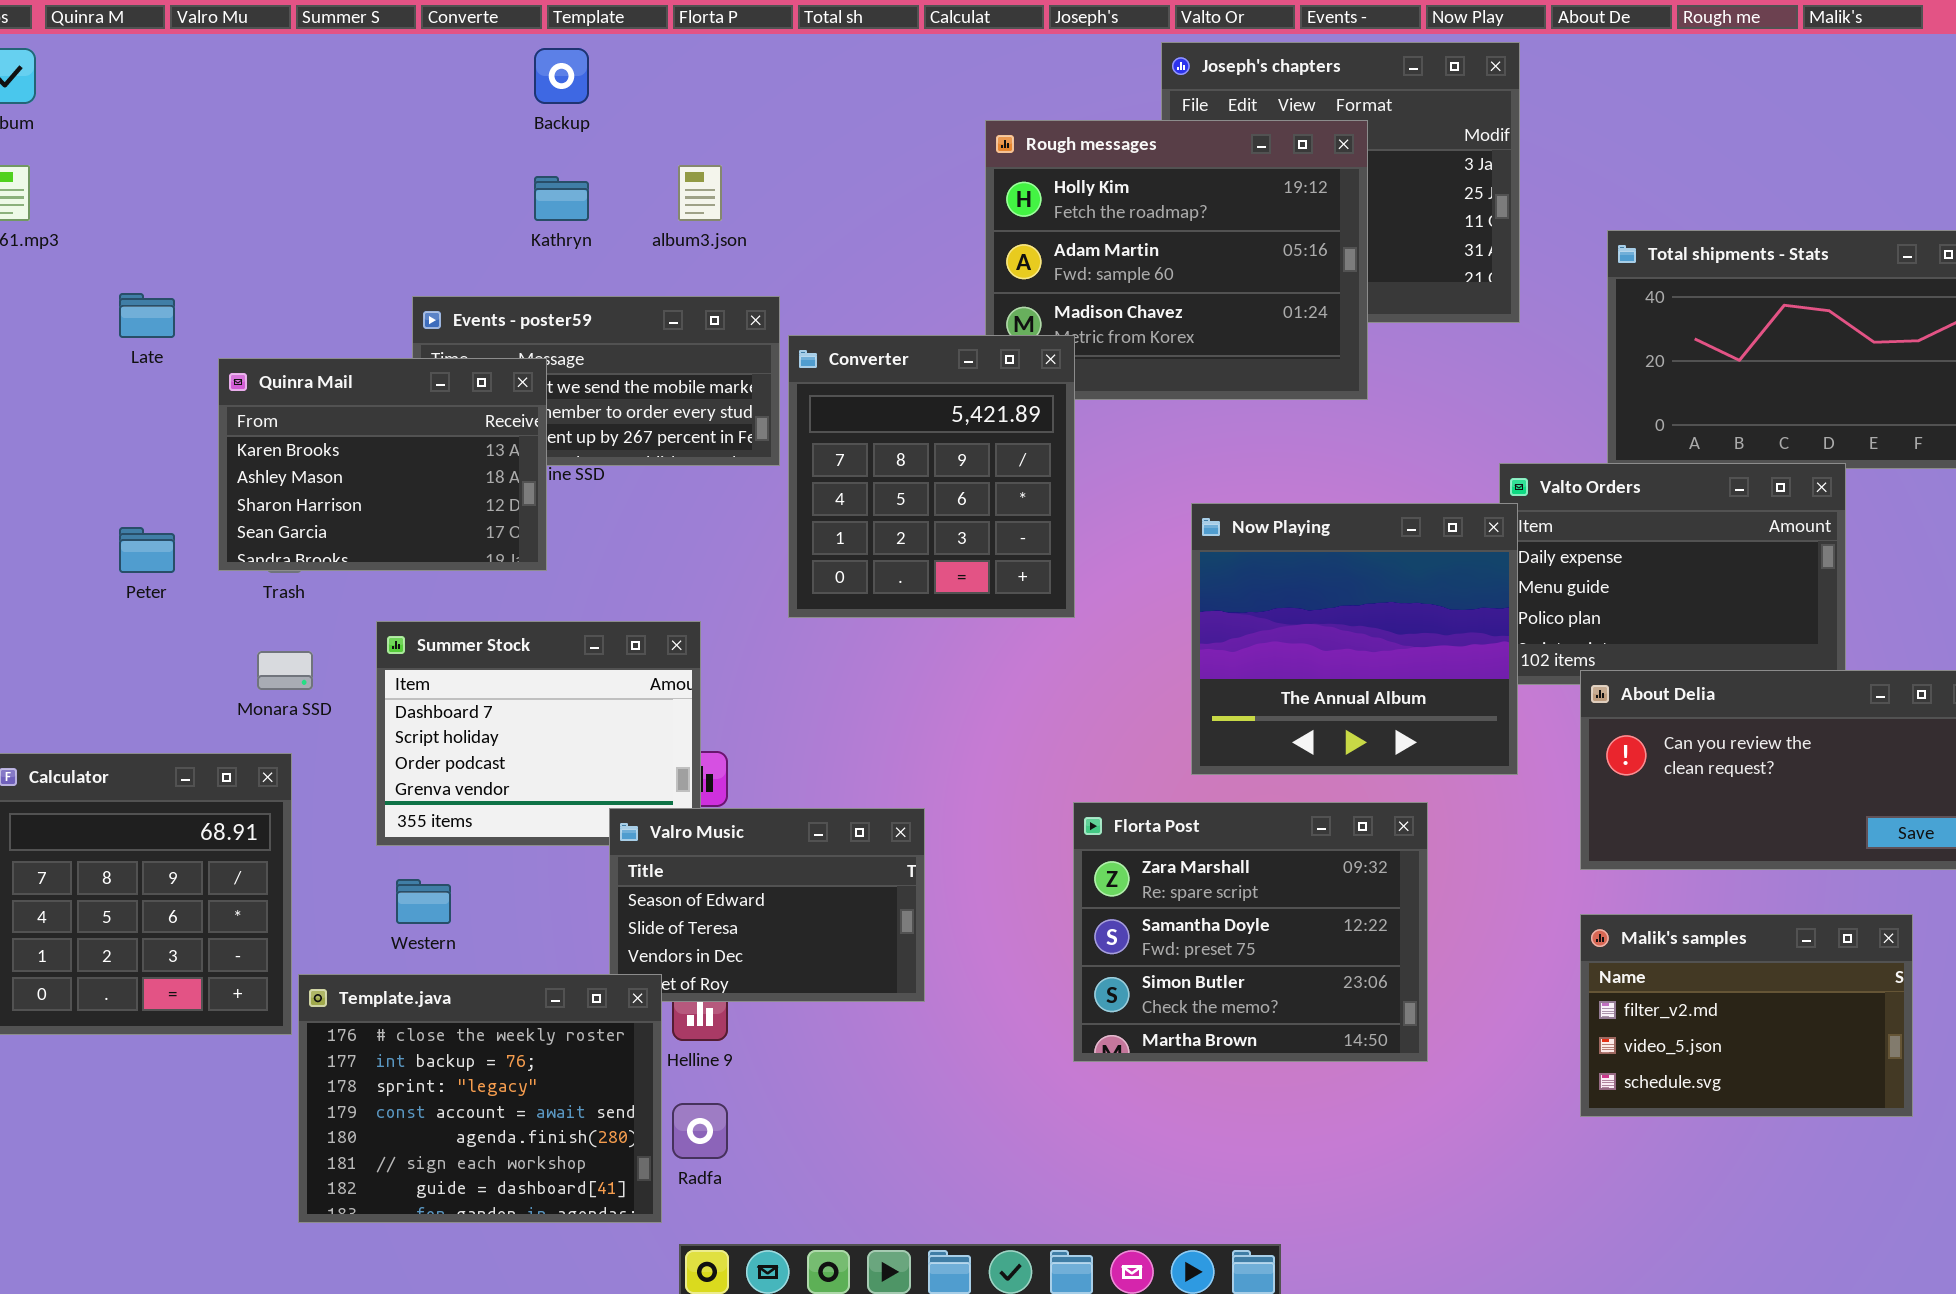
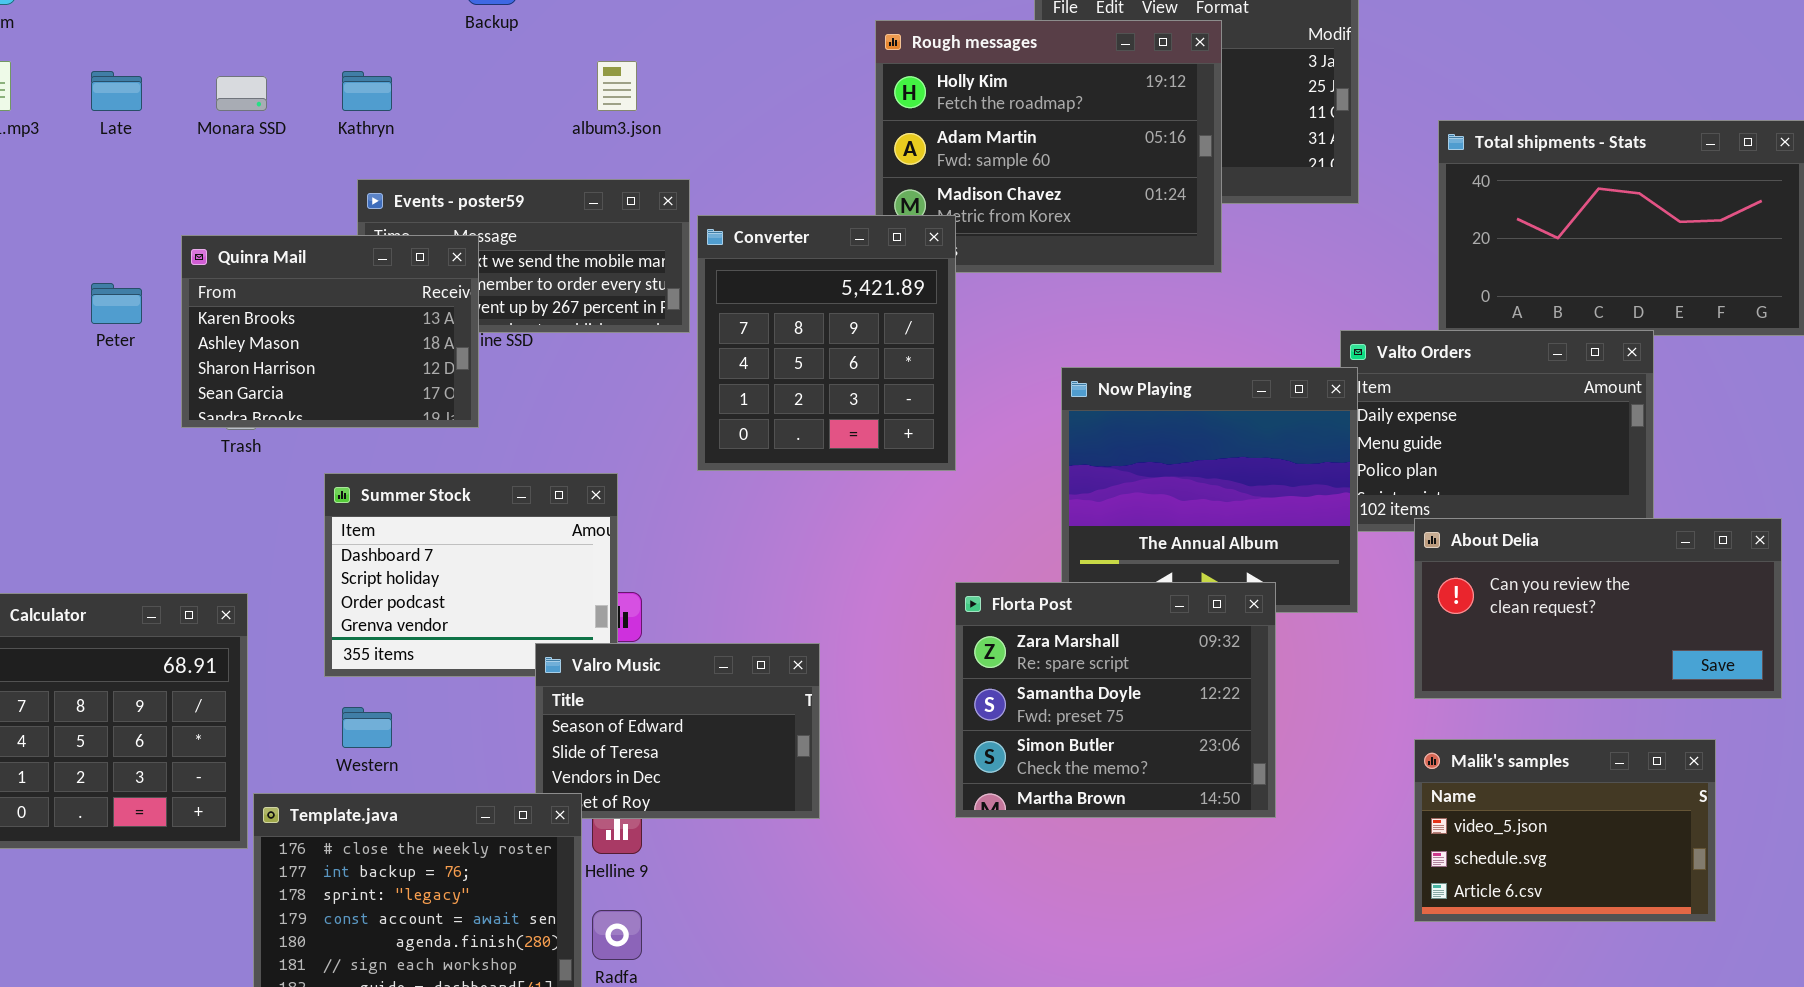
Kathryn: [534,176,589,221] -> [342,71,392,111], moved
Late: [119,293,175,338] -> [91,71,142,111], moved
Peter: [119,527,175,573] -> [91,283,142,324], moved
Monara SSD: [257,651,313,690] -> [216,76,267,111], moved
Florta Post: [1073,802,1428,1062] -> [955,582,1276,818], moved
Malik's samples: [1580,914,1913,1117] -> [1414,739,1716,922], scrolled down 1 row

